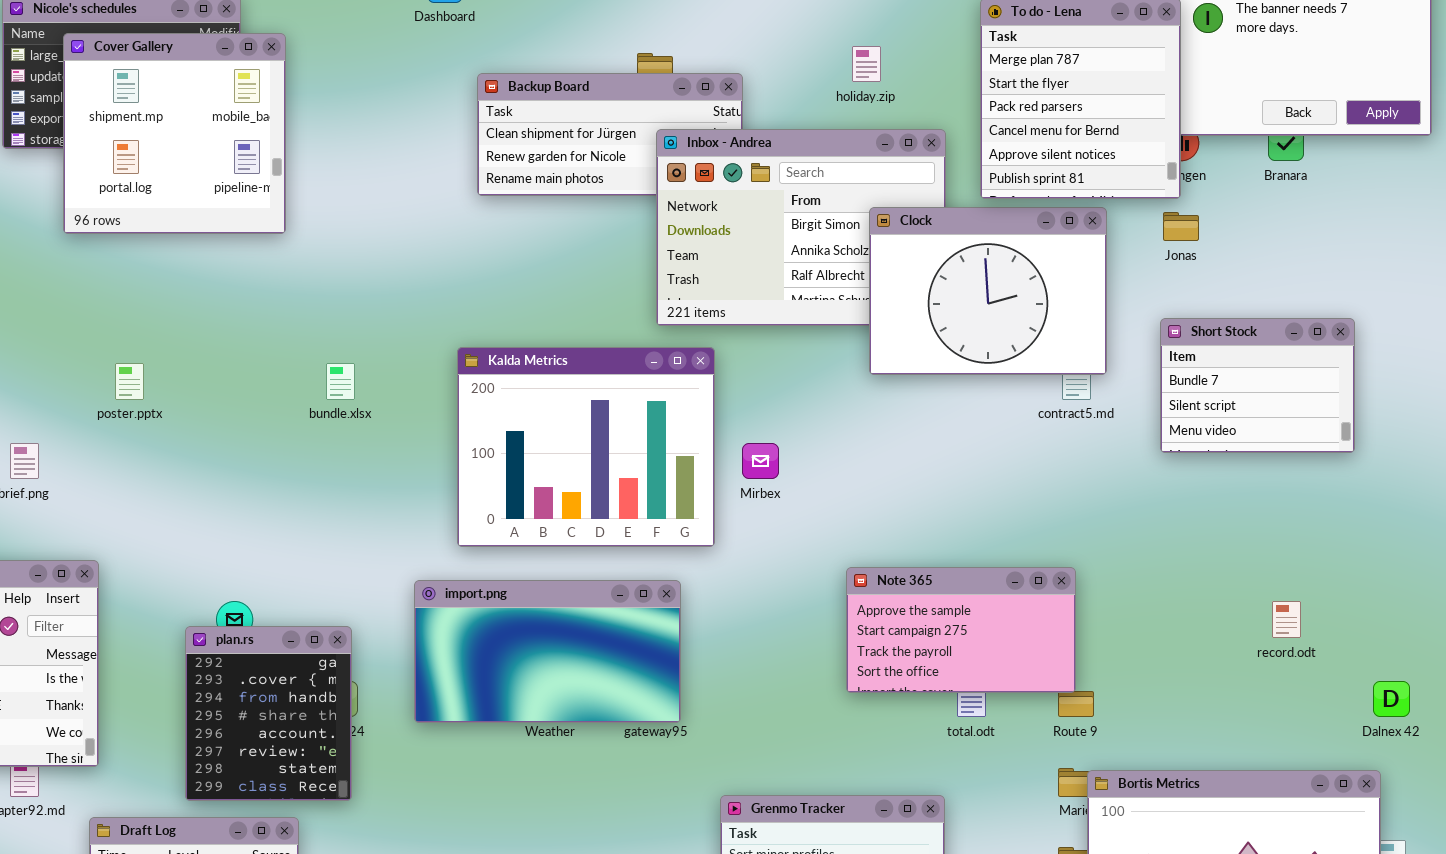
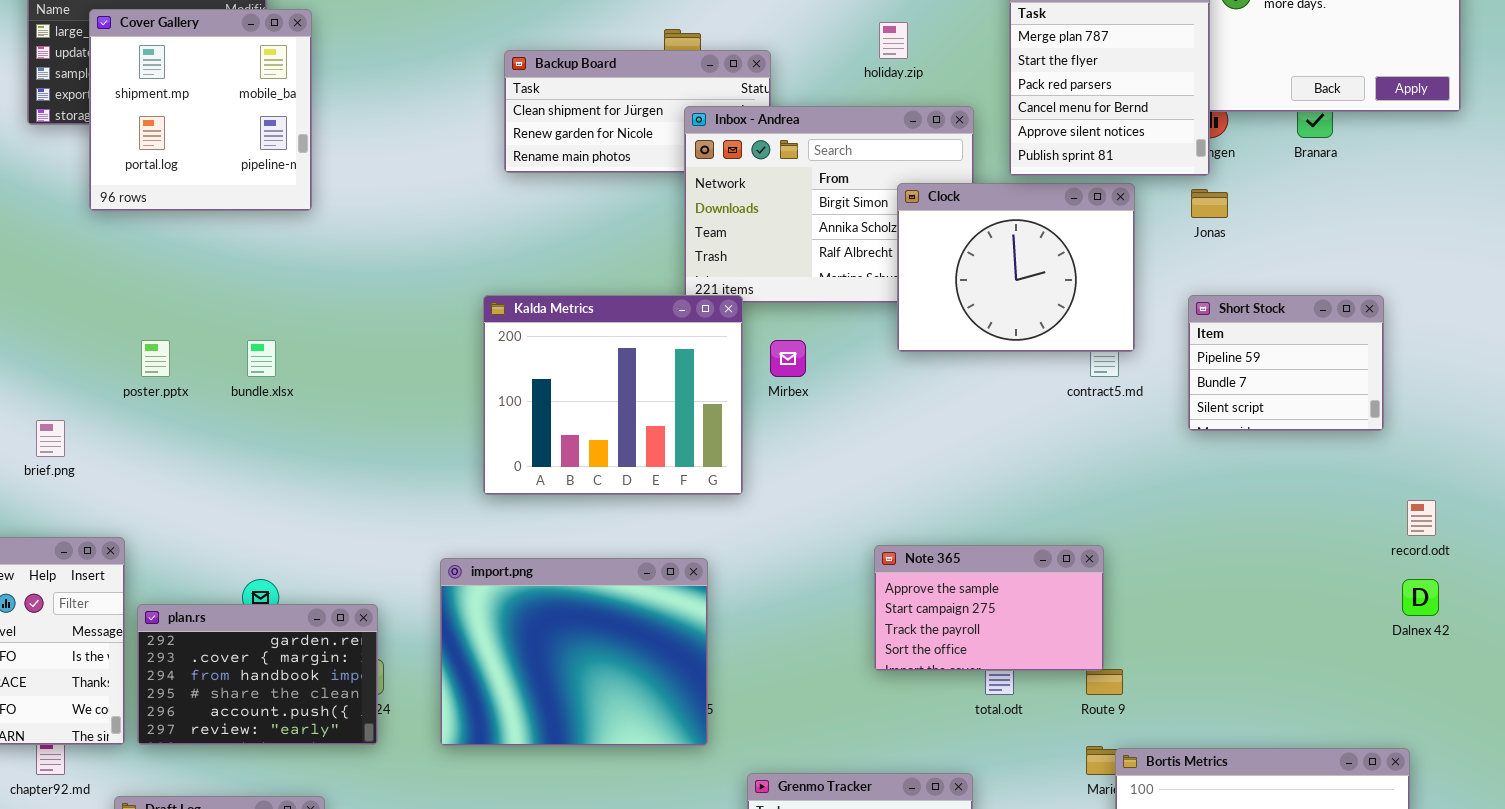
Short Stock: [1160,318,1355,453] -> [1188,295,1384,431], scrolled up 1 row
Kalda Metrics: [457,347,715,547] -> [483,295,743,495], moved
bundle.xlsx: [326,363,355,400] -> [247,340,276,377], moved
Mirbex: [742,443,779,479] -> [770,340,806,377], moved
import.png: [414,580,681,723] -> [440,558,708,746], resized
record.odt: [1272,601,1301,638] -> [1407,500,1436,536], moved
plan.rs: [185,626,352,801] -> [137,604,378,745], resized
Dalnex 42: [1373,681,1410,717] -> [1402,579,1439,616], moved

